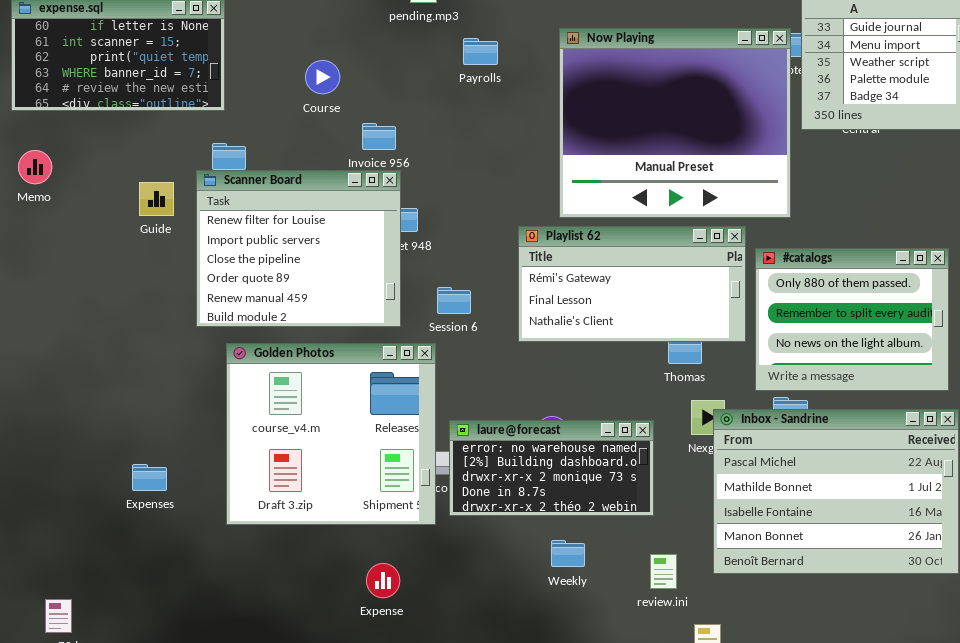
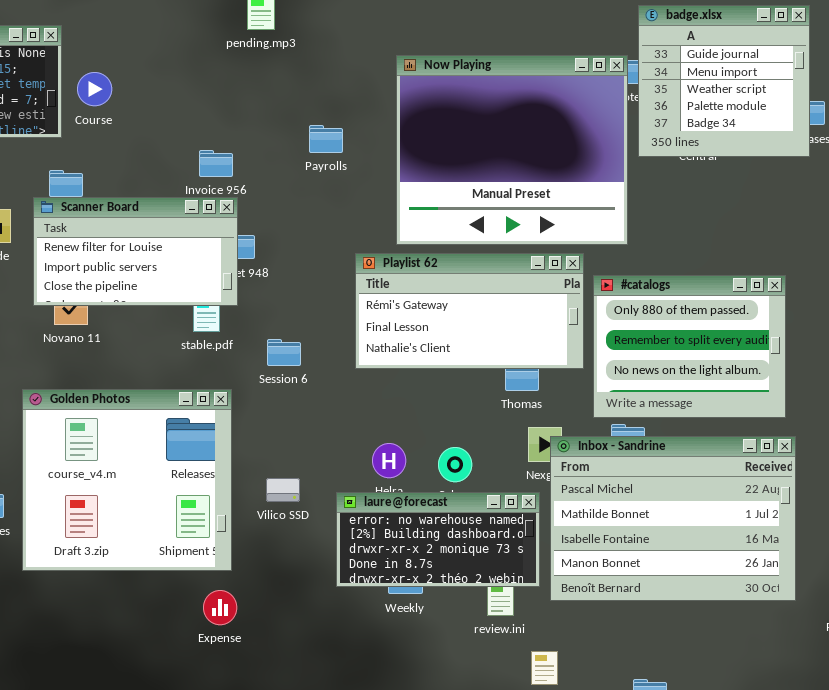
Payrolls: [463,38,498,65] -> [309,125,343,153], moved
Course: [305,60,340,94] -> [77,72,112,106], moved
Scanner Board: [196,170,401,327] -> [33,197,238,306], resized
Session 6: [437,287,471,314] -> [267,339,301,366], moved
Golden Photos: [226,343,436,525] -> [22,389,232,571], moved
laure@forecast: [449,420,654,516] -> [336,492,540,587], moved

